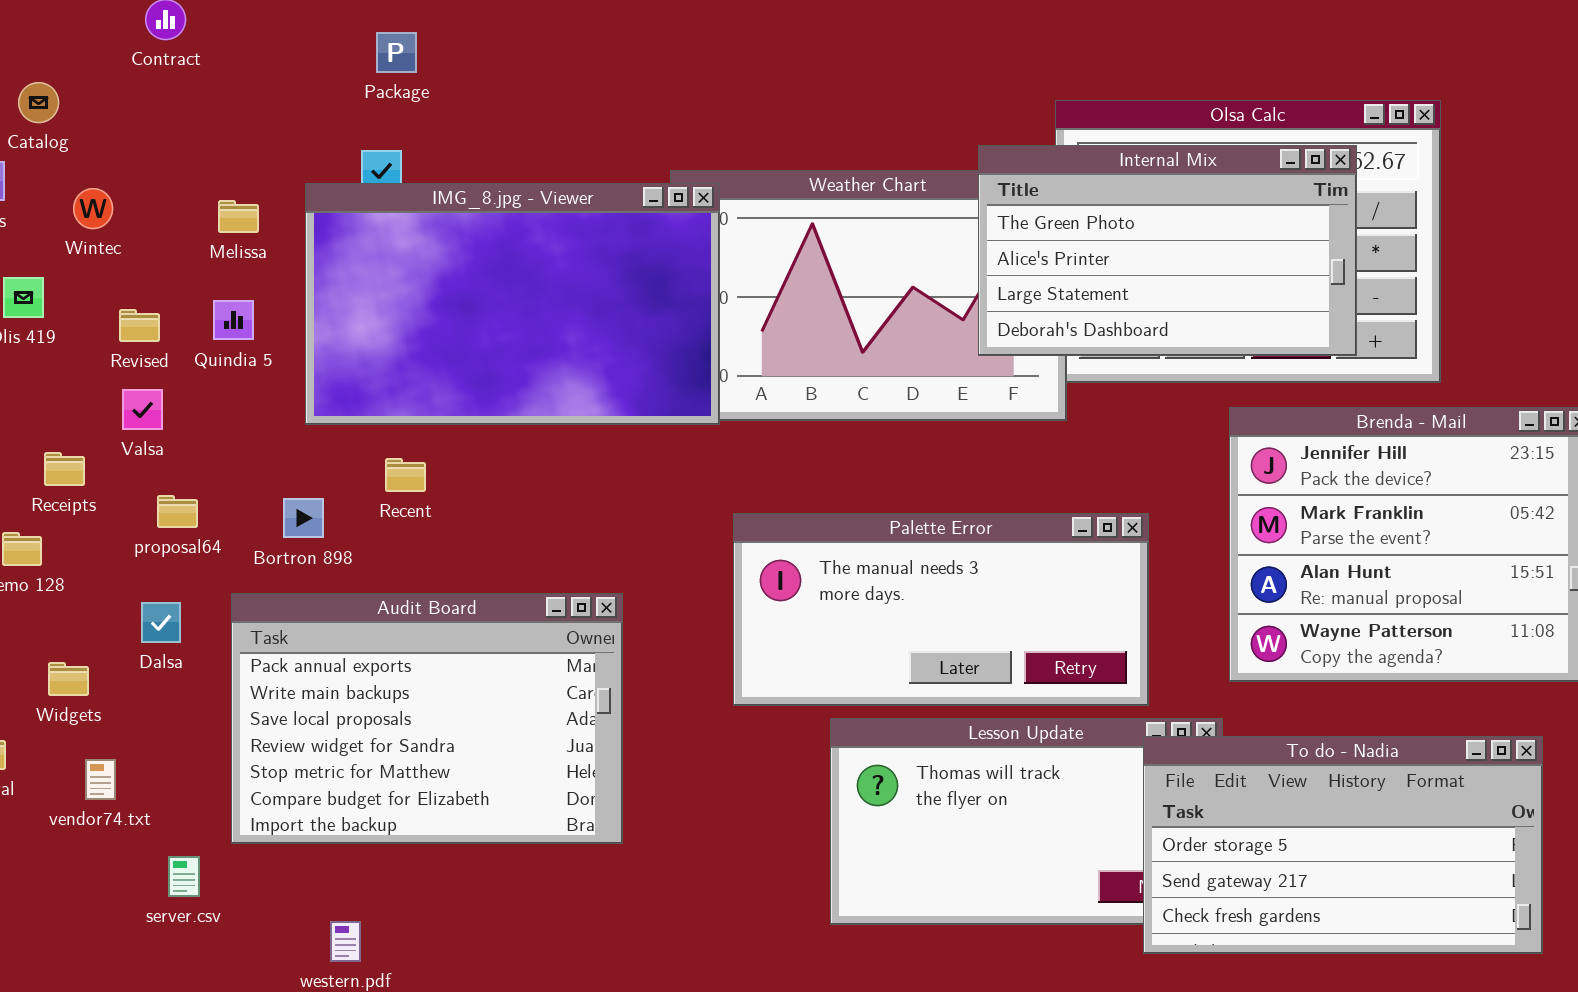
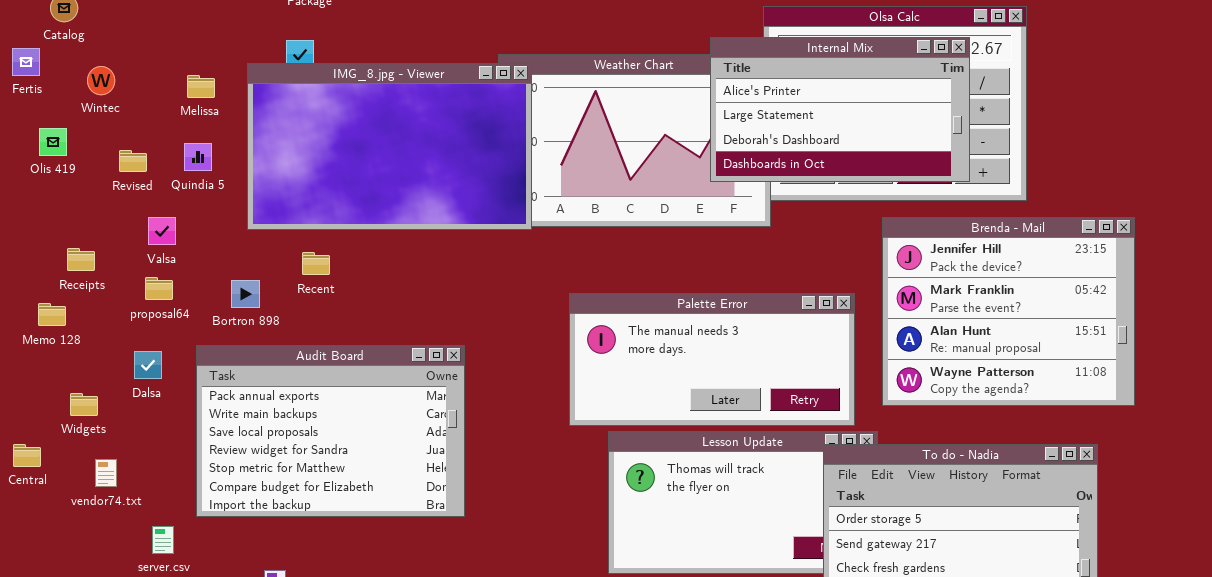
Internal Mix: [978,145,1357,356] -> [710,37,970,182], scrolled down 1 row
Valsa: [122,389,163,430] -> [148,217,176,245], moved
Palette Error: [733,513,1149,706] -> [569,293,855,426], moved

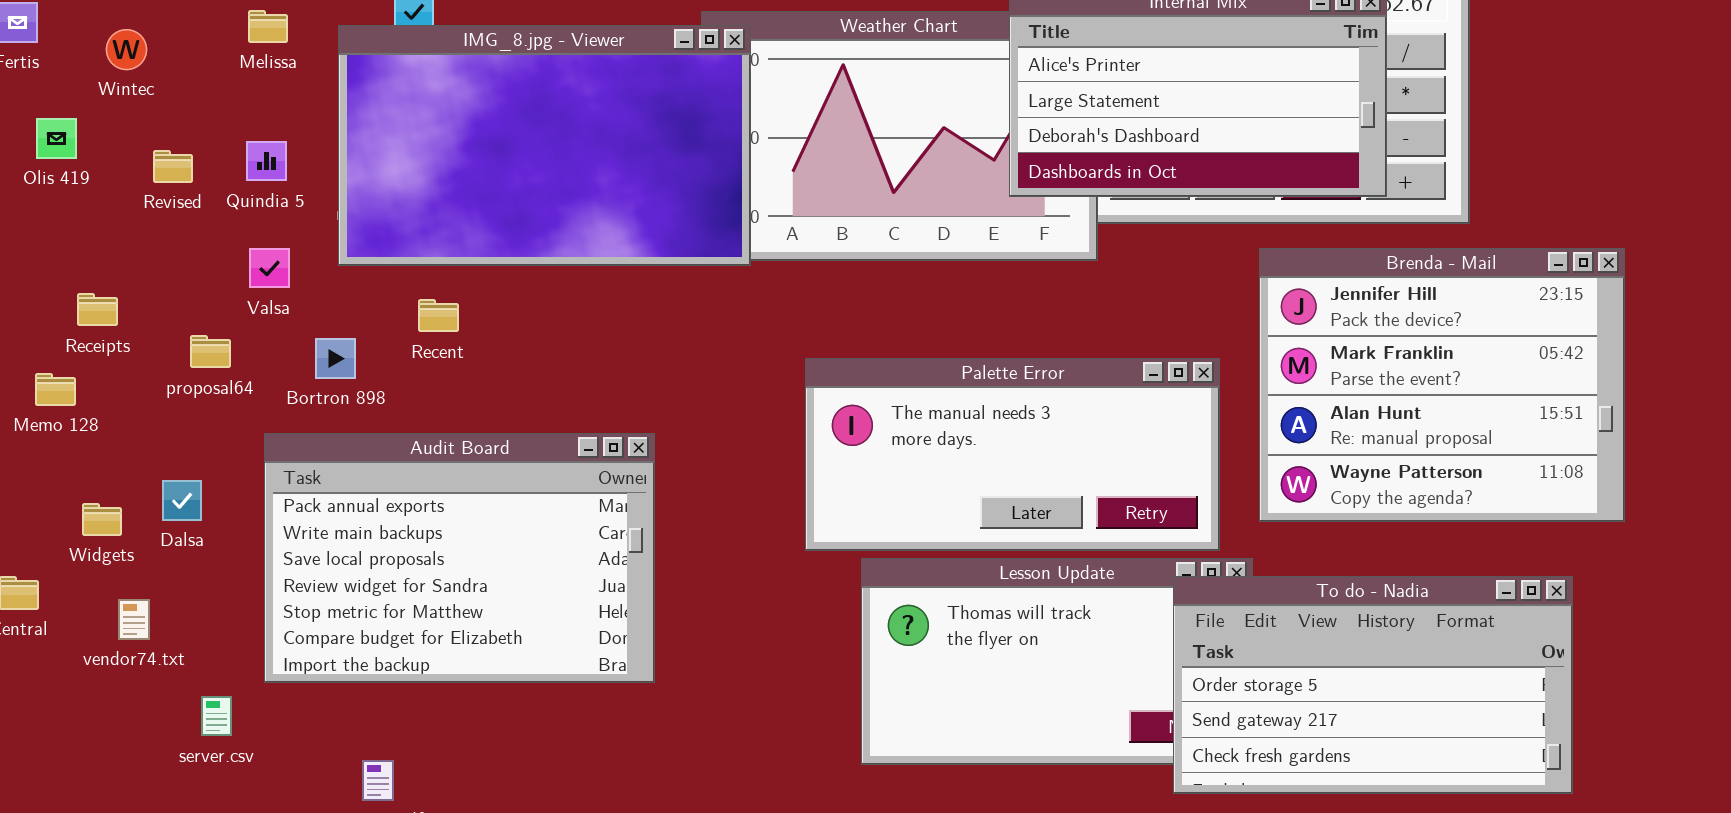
Melissa: [187,75,215,98] -> [248,10,288,43], moved
Valsa: [148,217,176,245] -> [249,248,290,288], moved
Dalsa: [134,351,162,379] -> [162,480,202,521], moved

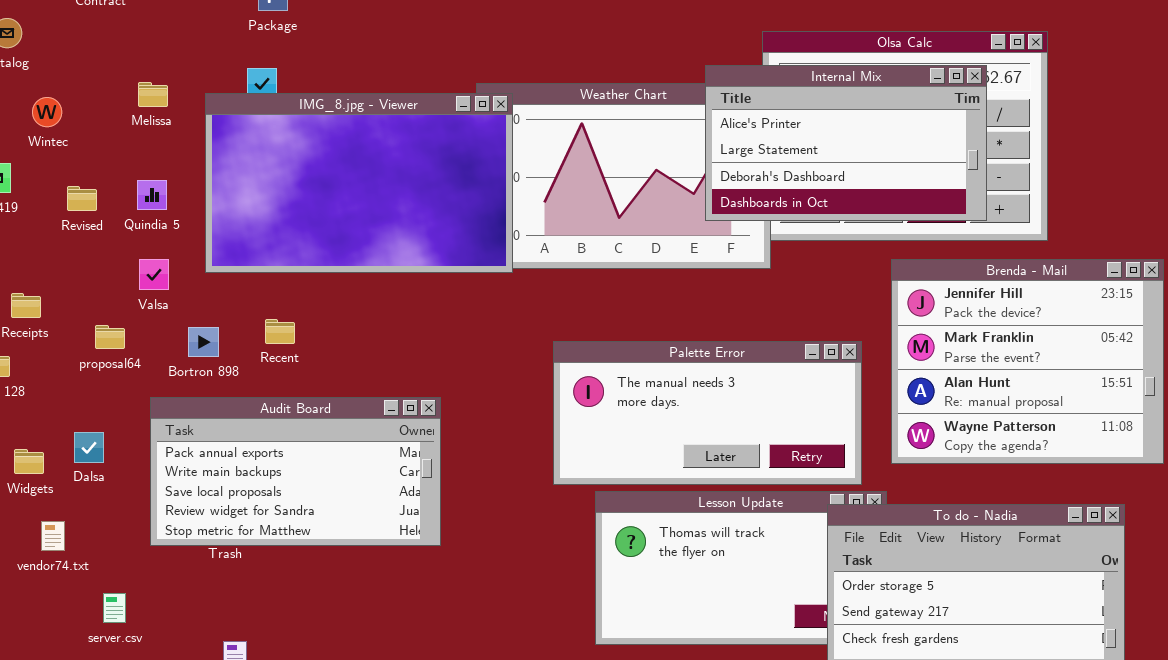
Recent: [418,299,459,332] -> [265,319,295,344], moved
Audit Board: [264,433,655,683] -> [150,397,441,546], resized

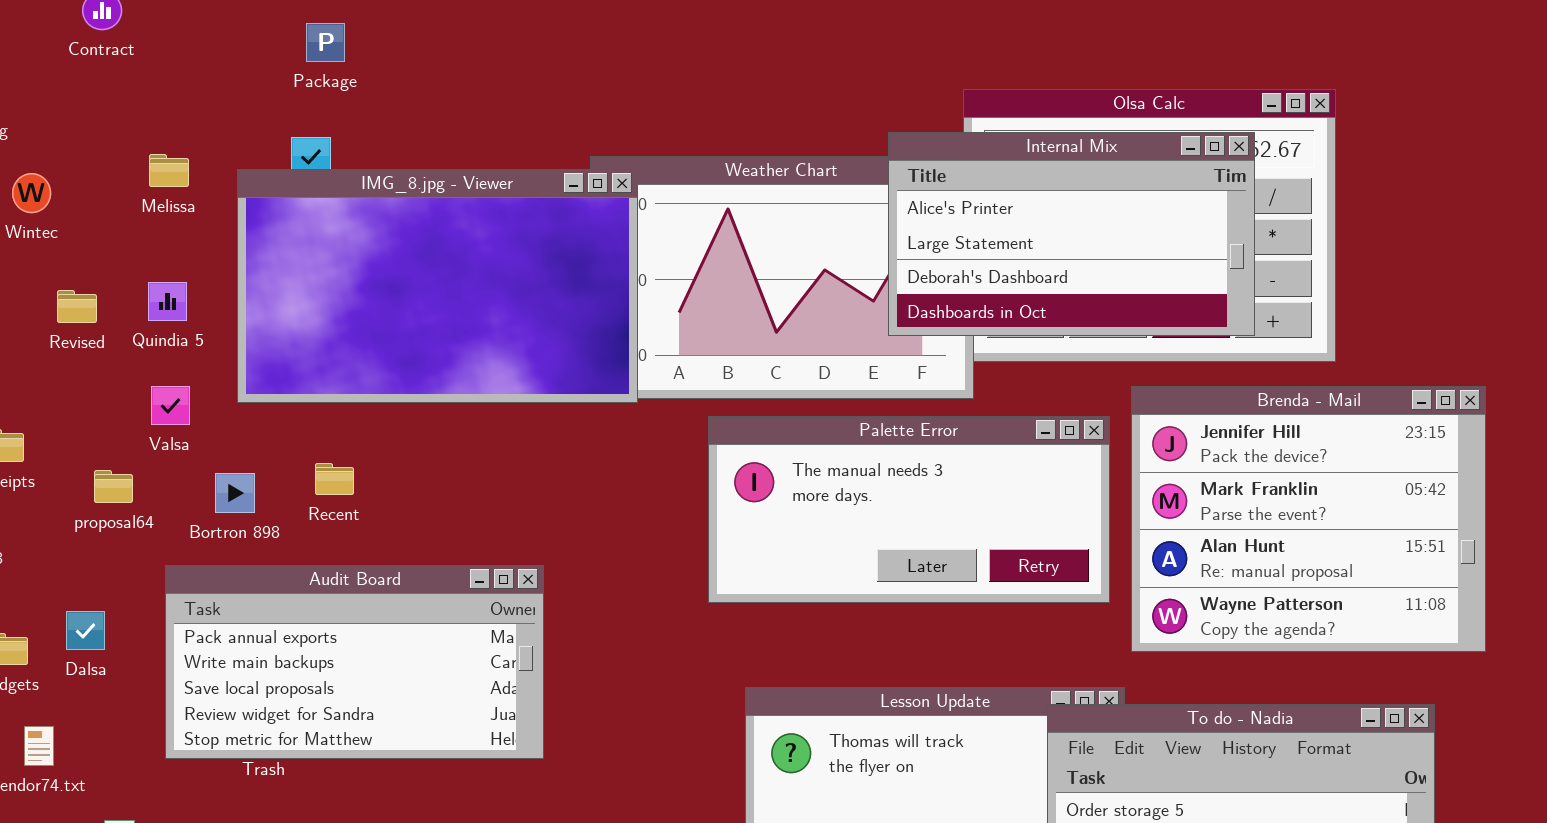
Palette Error: [553,341,862,485] -> [708,416,1110,603], moved

